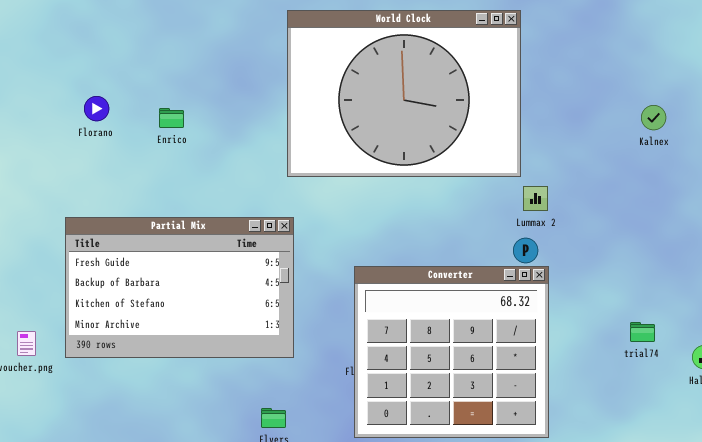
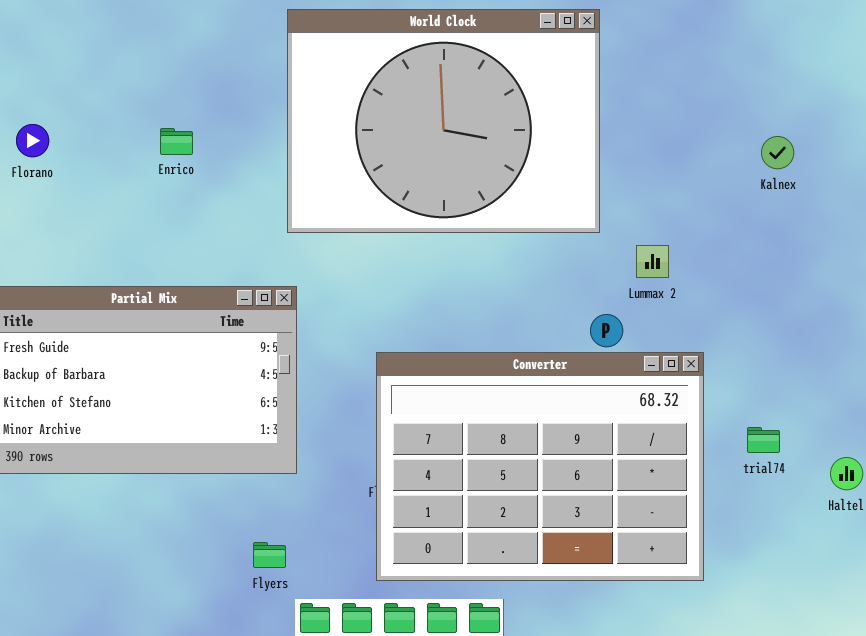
Enrico: [159,108,184,128] -> [160,128,193,155], moved
Lummax 2: [523,186,548,211] -> [636,245,669,278], moved
Converter: [354,266,549,438] -> [376,352,704,581], resized

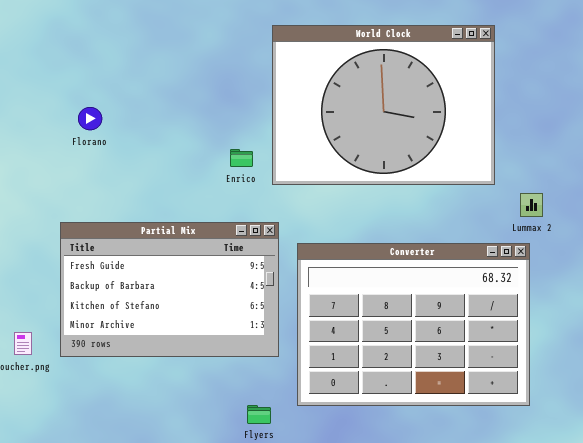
Enrico: [160,128,193,155] -> [230,149,253,167], moved
Converter: [376,352,704,581] -> [297,243,530,406], moved

